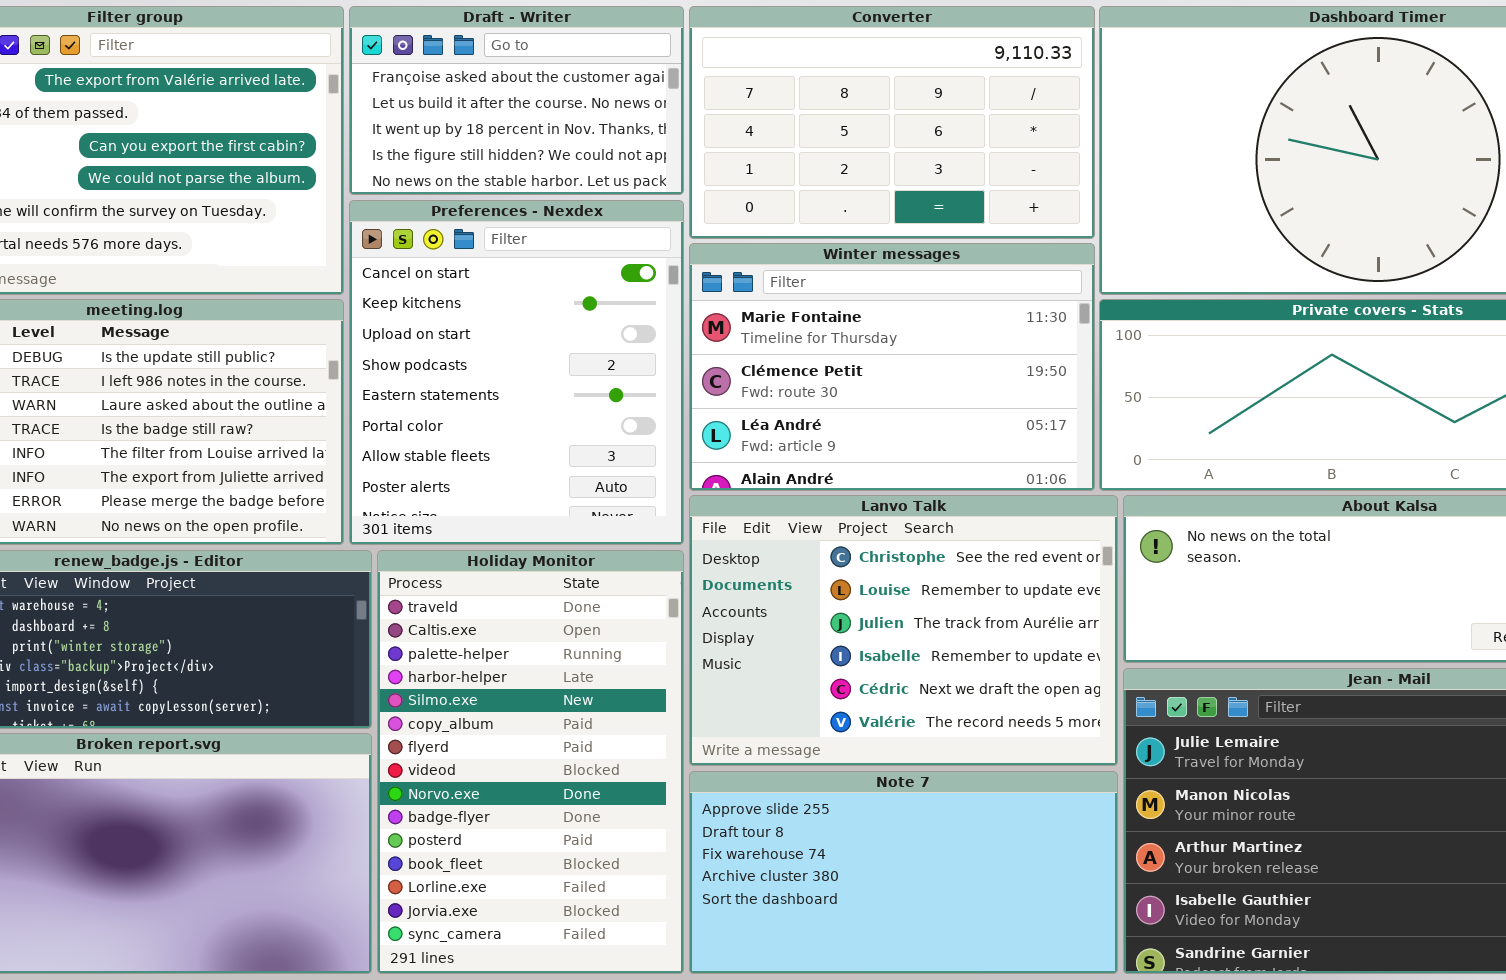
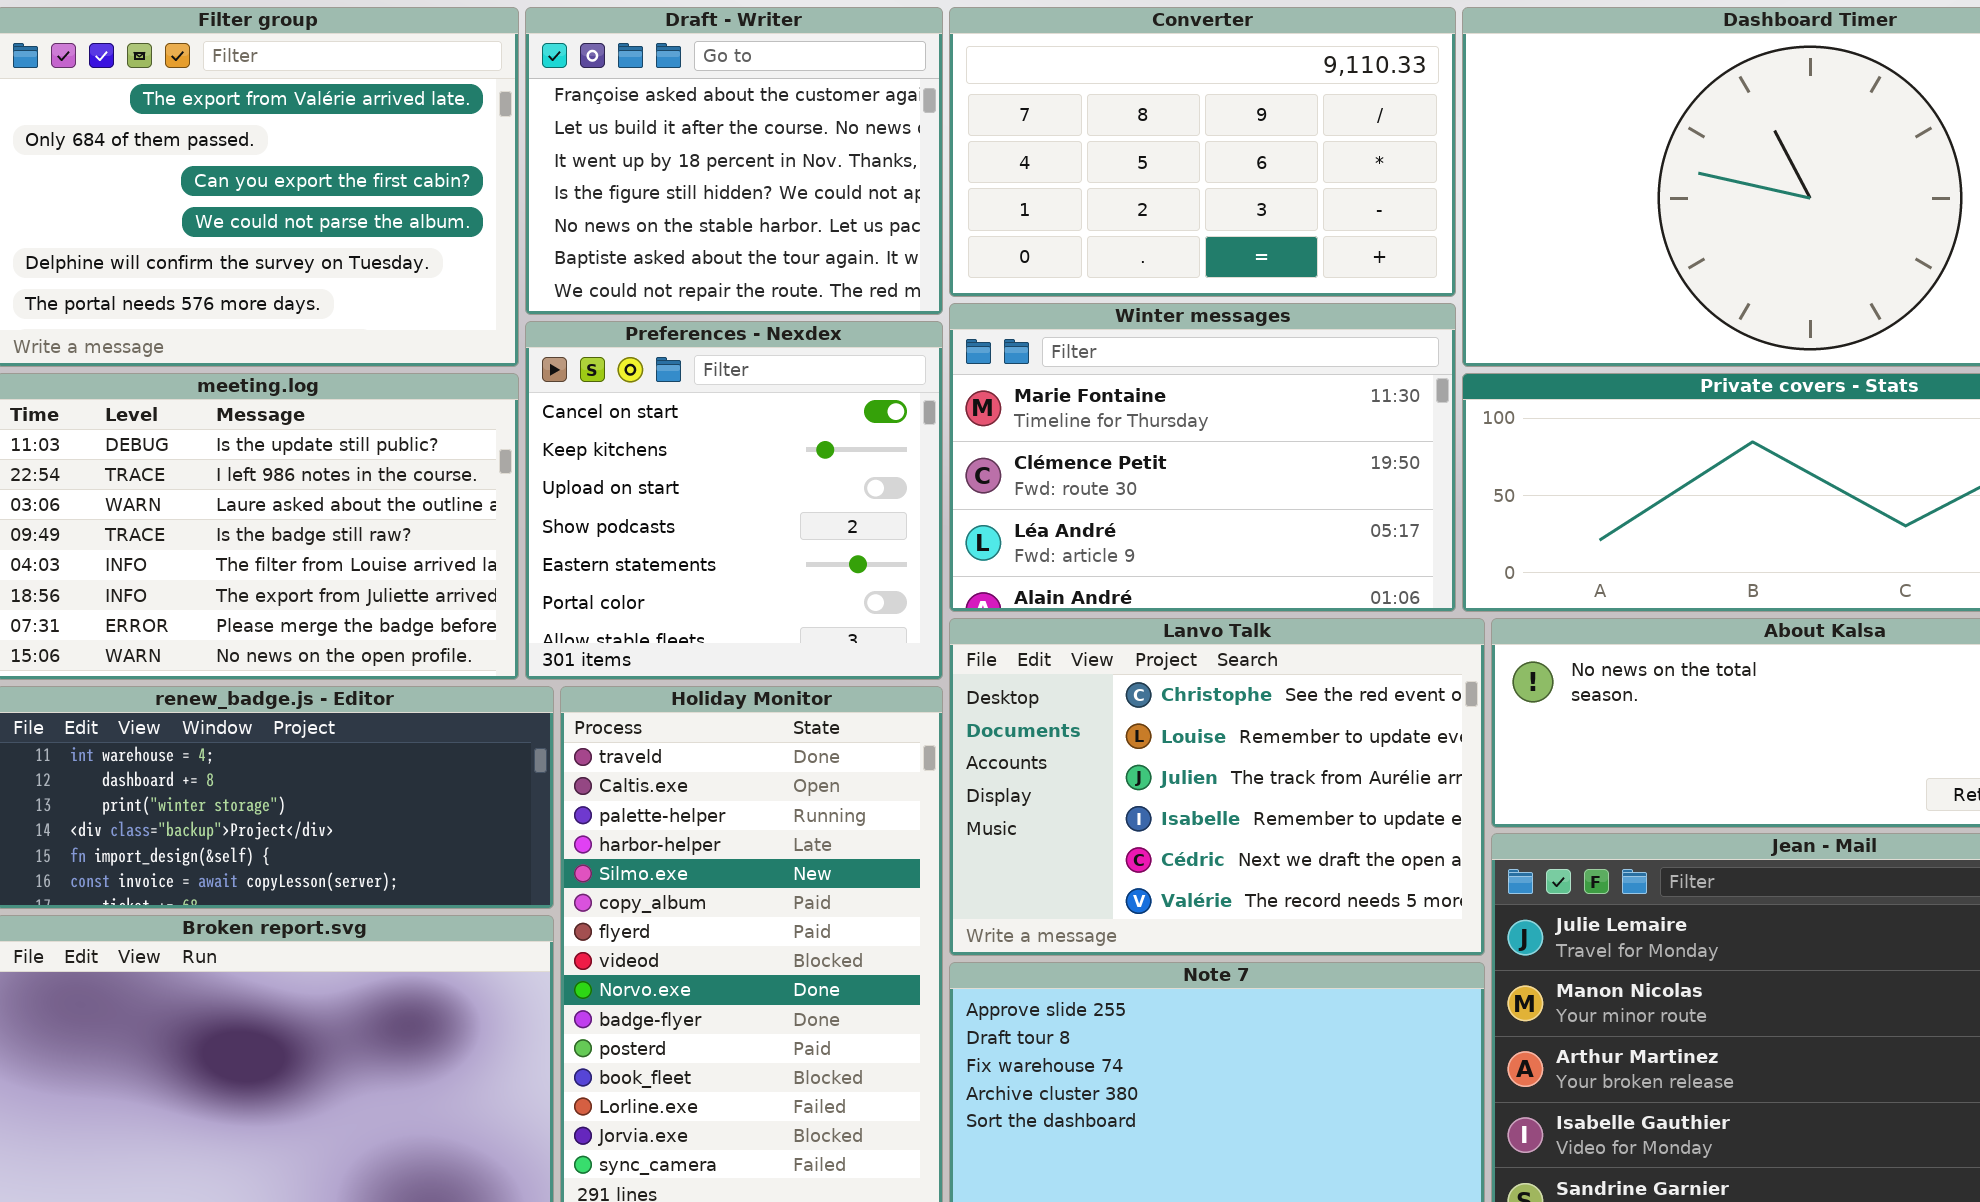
Draft - Writer: [349,6,684,195] -> [525,7,943,315], resized
Preferences - Nexdex: [349,200,684,545] -> [525,321,943,680], resized

